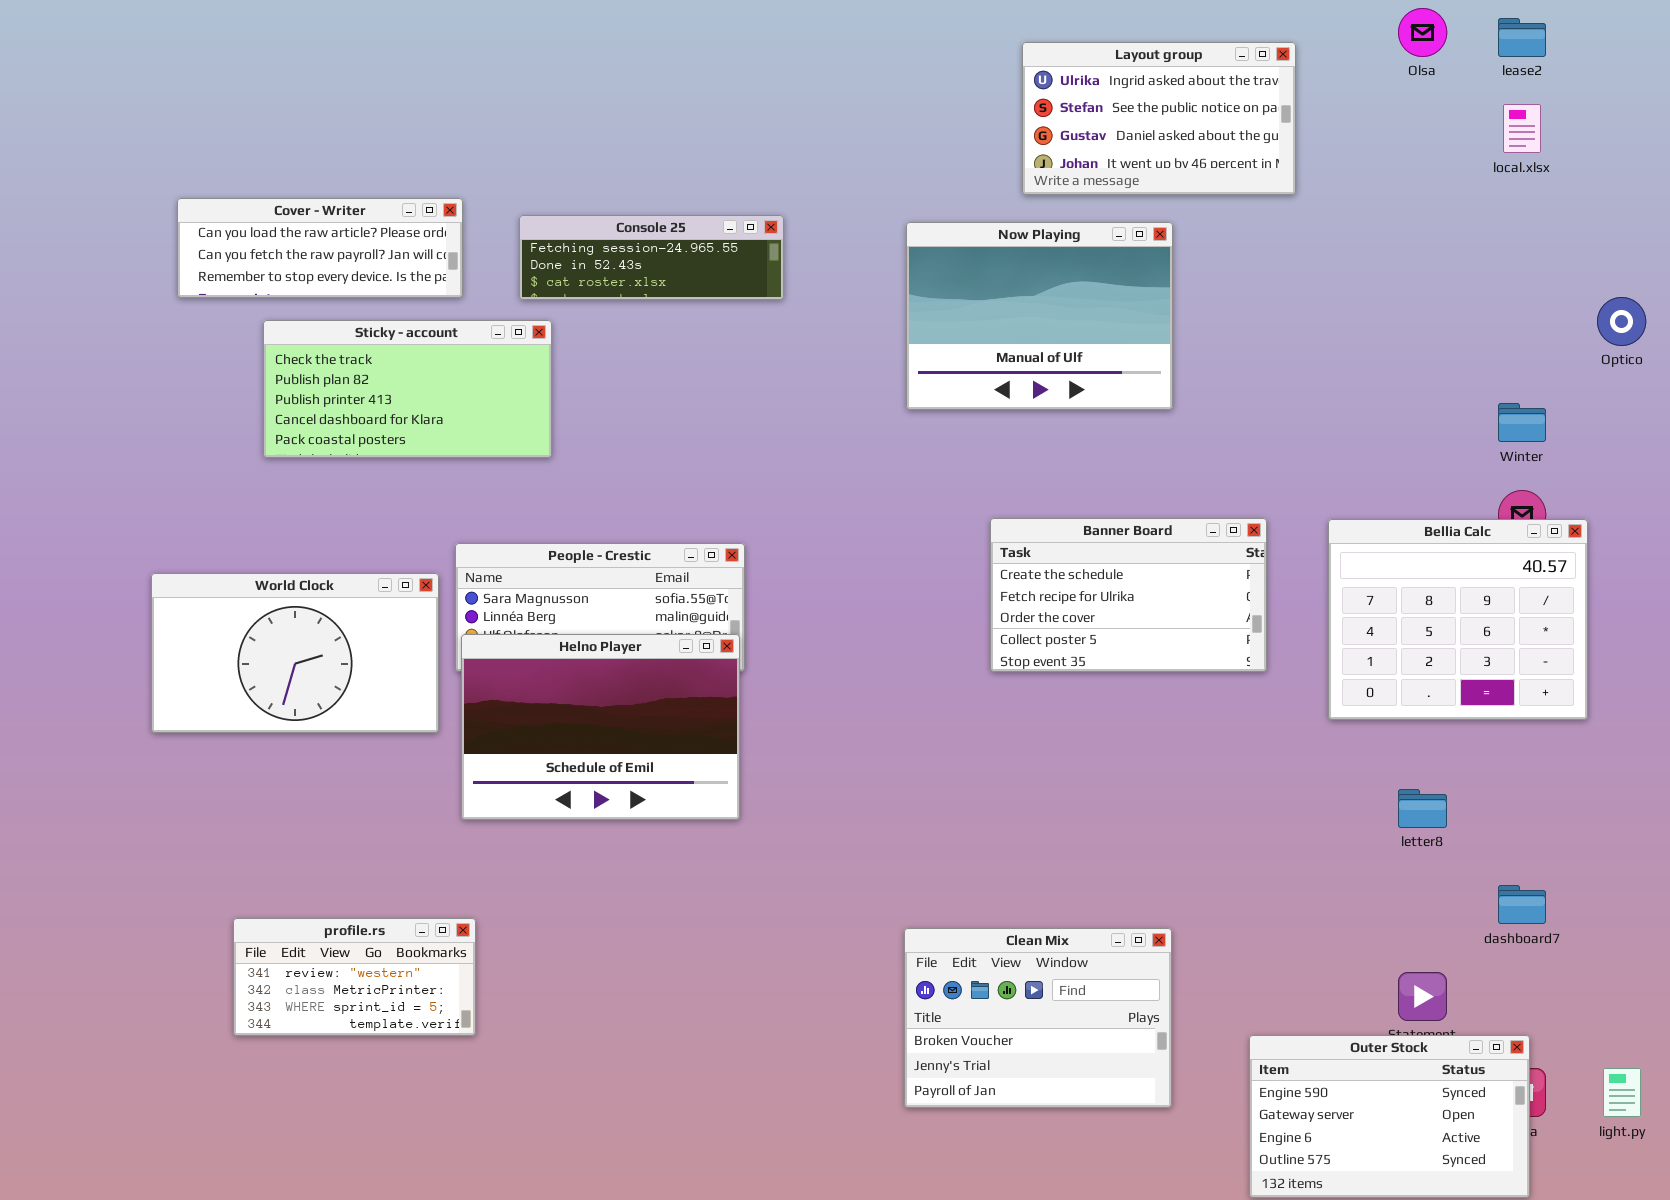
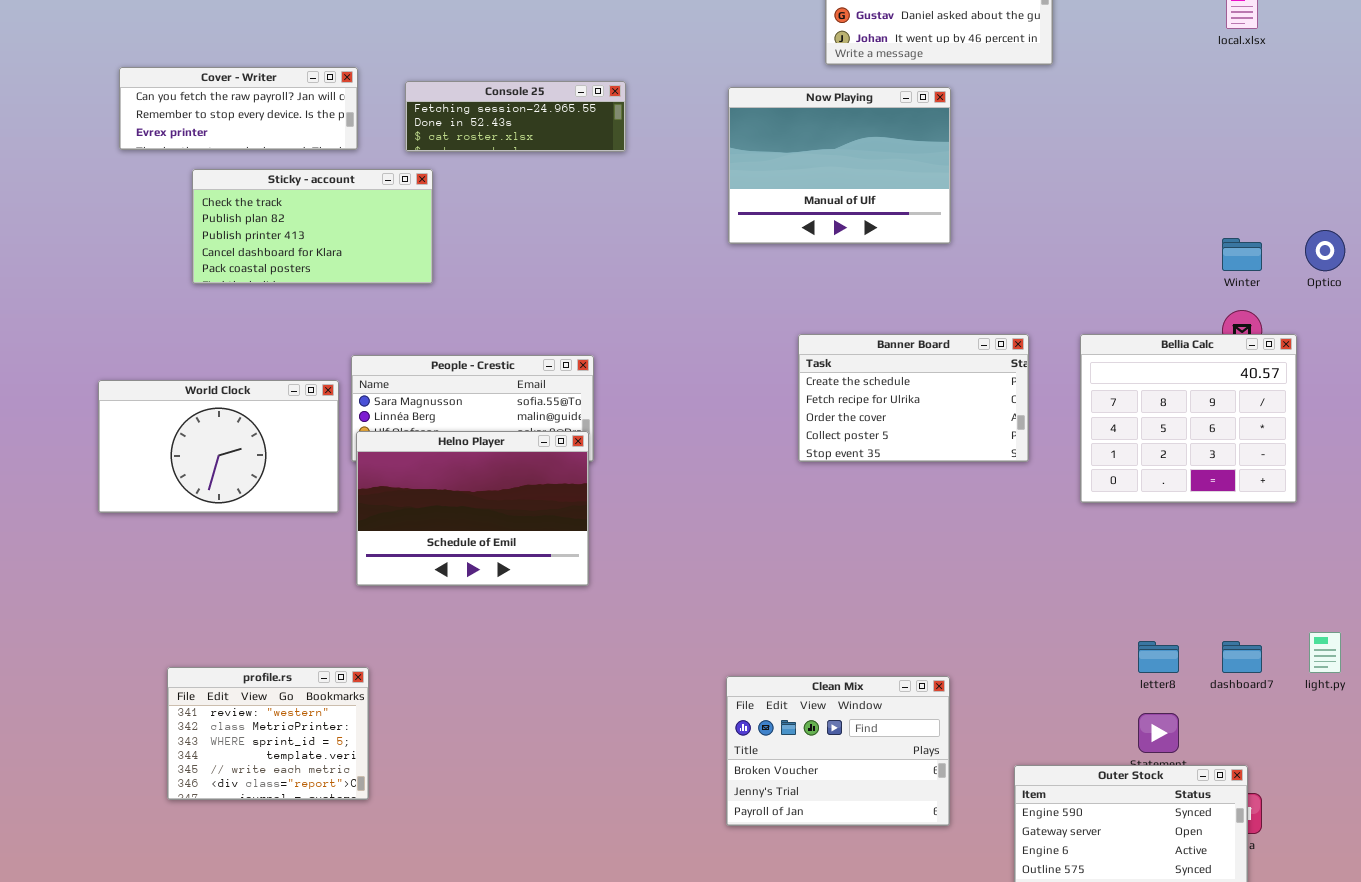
Cover - Writer: [177,198,463,298] -> [119,67,358,150], scrolled down 1 row
Optico: [1597,297,1646,346] -> [1305,230,1345,271], moved
letter8: [1398,789,1447,828] -> [1138,641,1179,673], moved
profile.rs: [233,918,476,1036] -> [167,667,369,800], resized
light.py: [1603,1068,1641,1117] -> [1309,632,1341,673], moved

